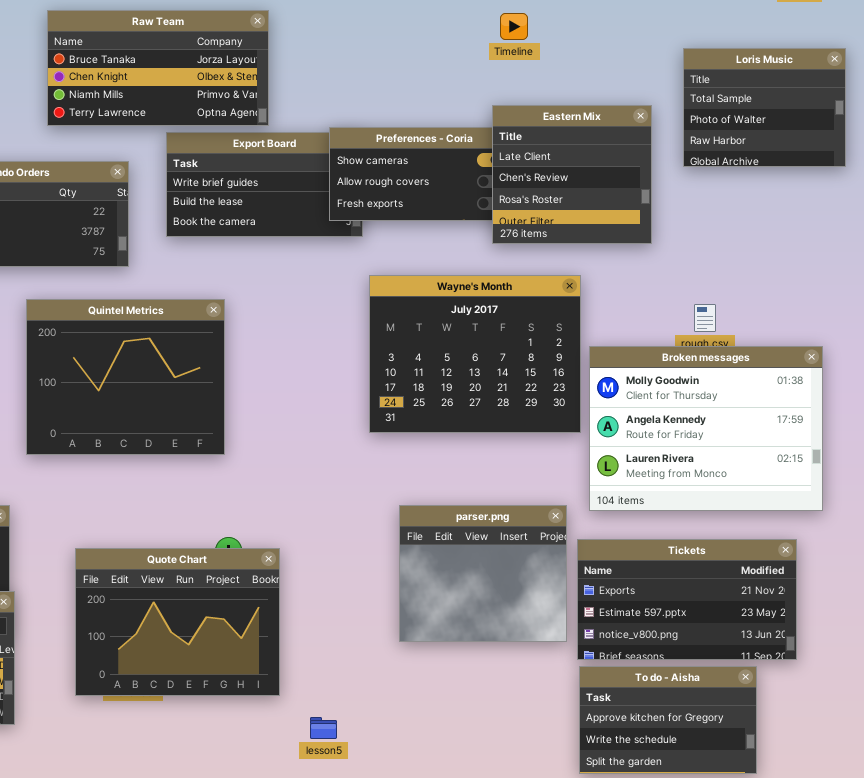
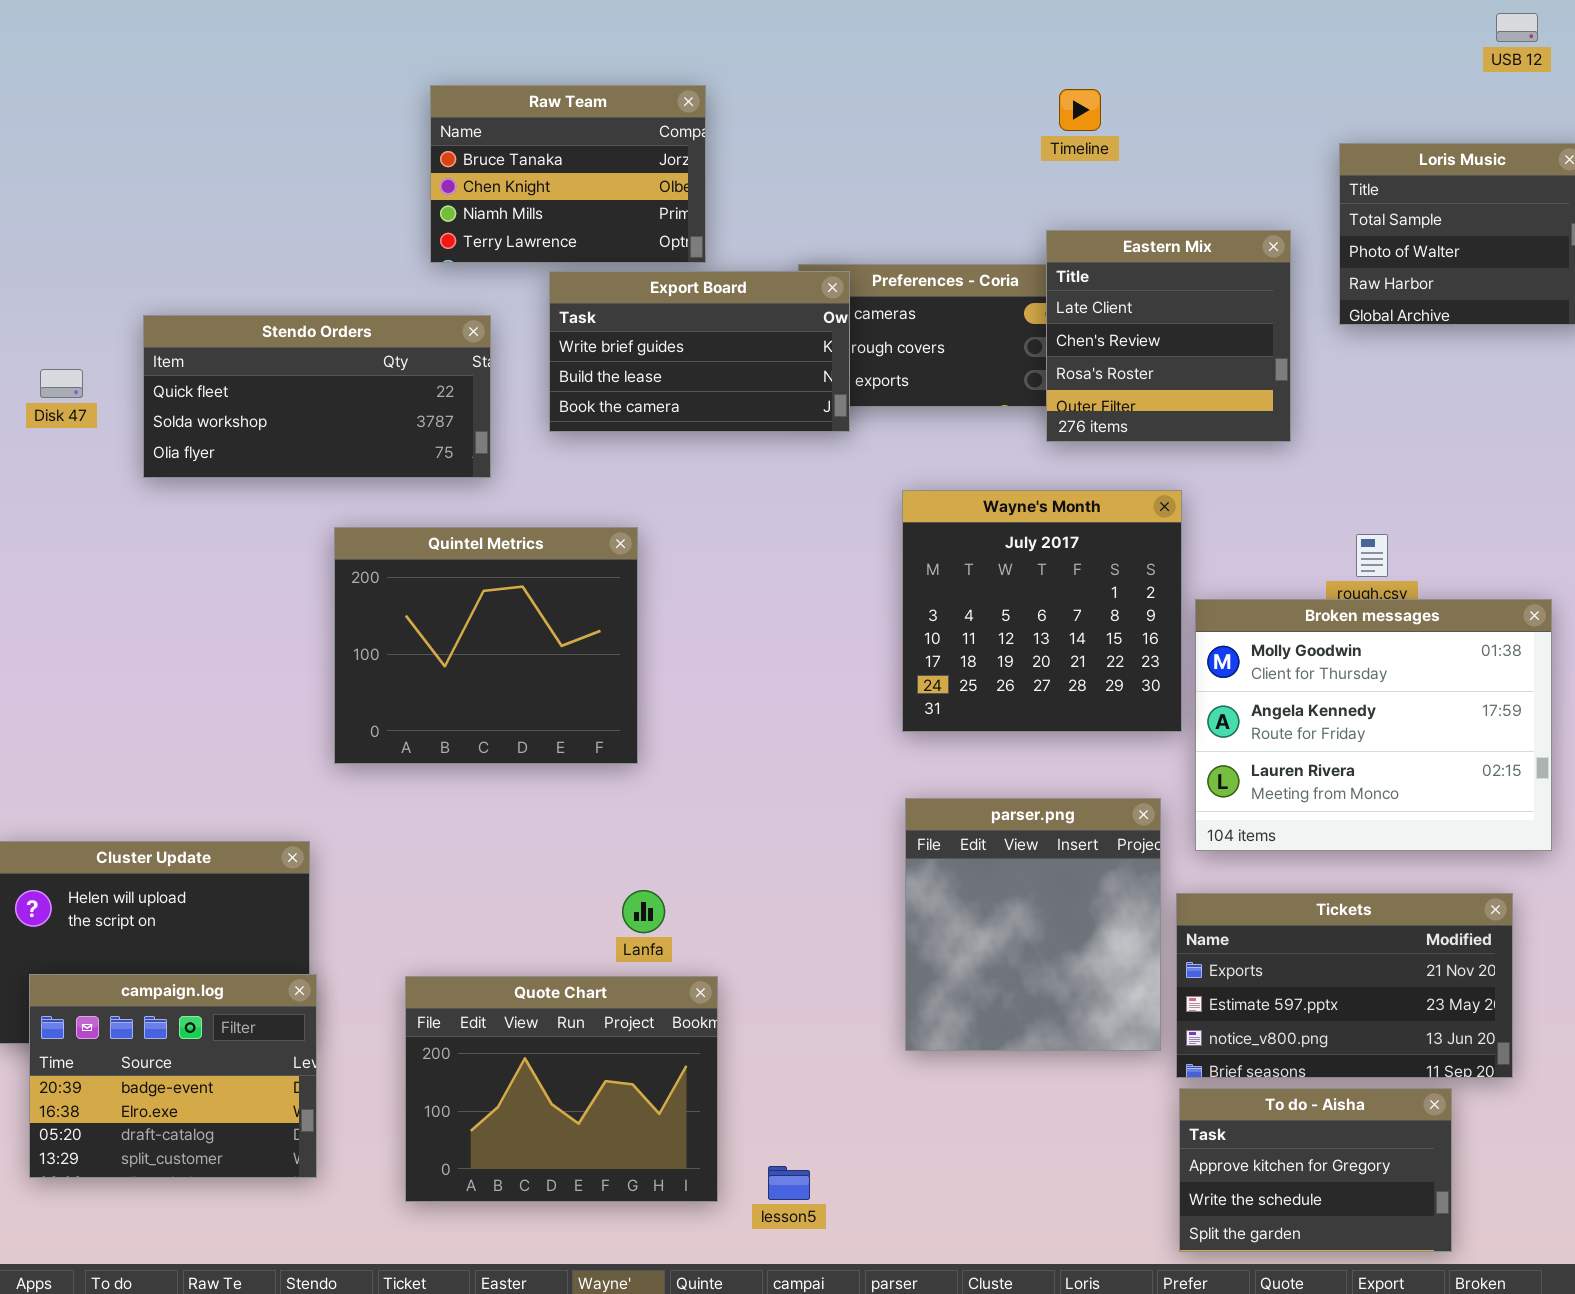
Raw Team: [47,10,269,126] -> [430,85,706,263], resized
Export Board: [166,132,363,237] -> [549,271,850,432], raised
Wayne's Month: [369,275,581,433] -> [902,490,1182,732], resized
parser.png: [399,505,567,642] -> [905,798,1161,1051], resized
Quote Chart: [75,548,280,696] -> [405,976,718,1202], moved

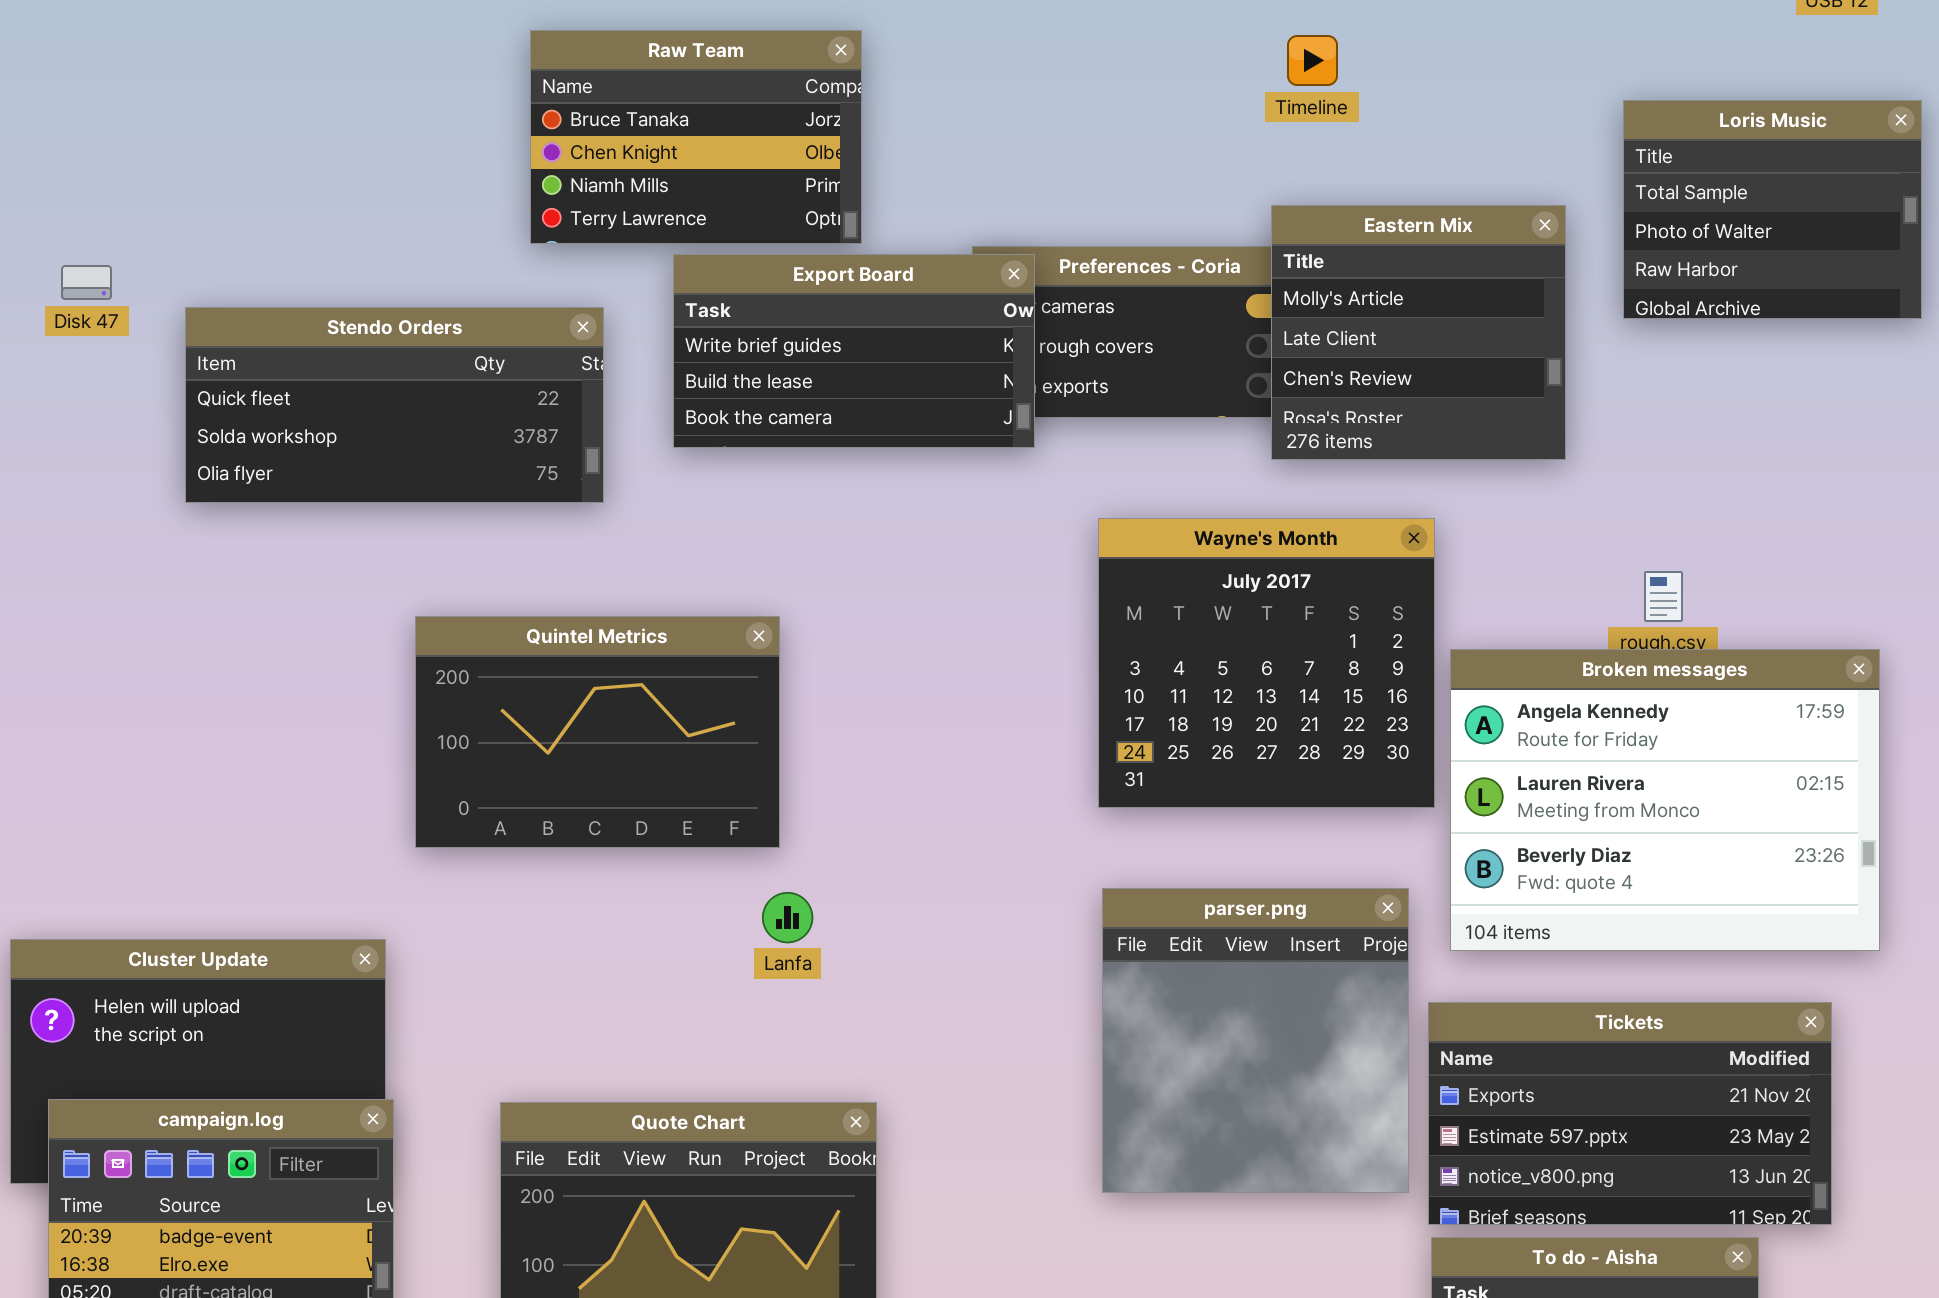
Eastern Mix: [1046,230,1291,442] -> [1271,205,1566,460], scrolled up 1 row
Disk 47: [40,369,83,398] -> [61,265,112,300], moved
Quintel Metrics: [334,527,638,764] -> [415,616,780,848], resized
Broken messages: [1195,599,1552,851] -> [1450,649,1880,951], scrolled down 1 row
Lanfa: [622,890,665,933] -> [762,892,813,943], moved

